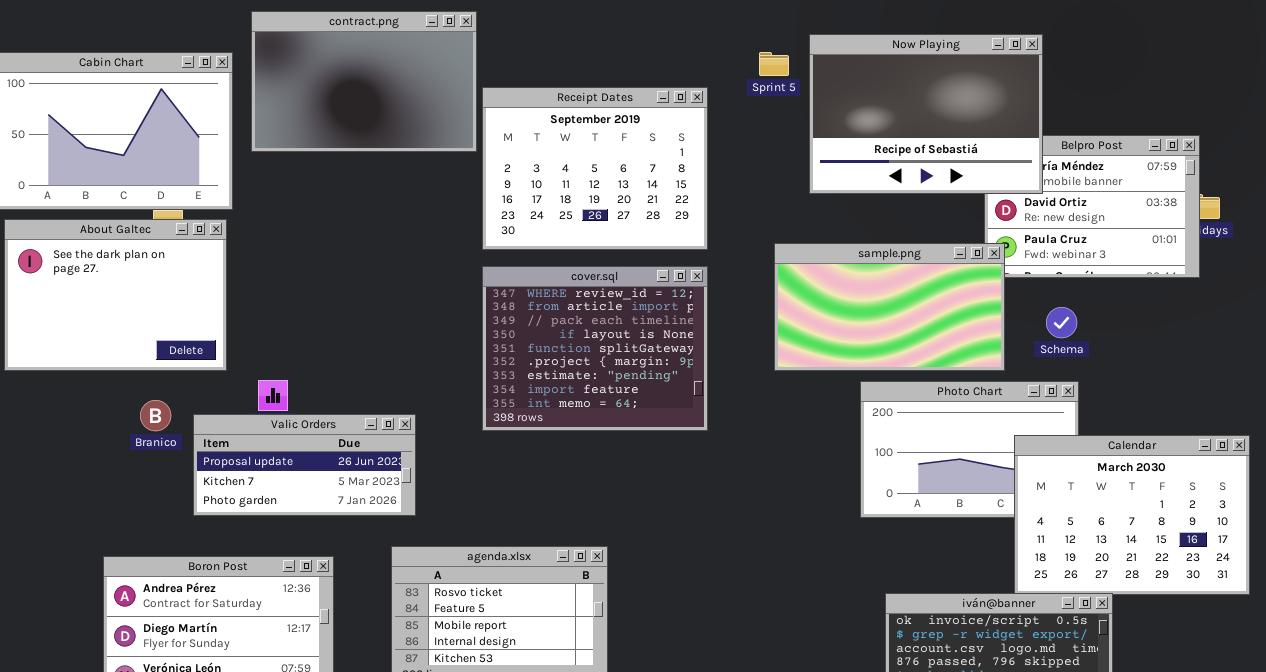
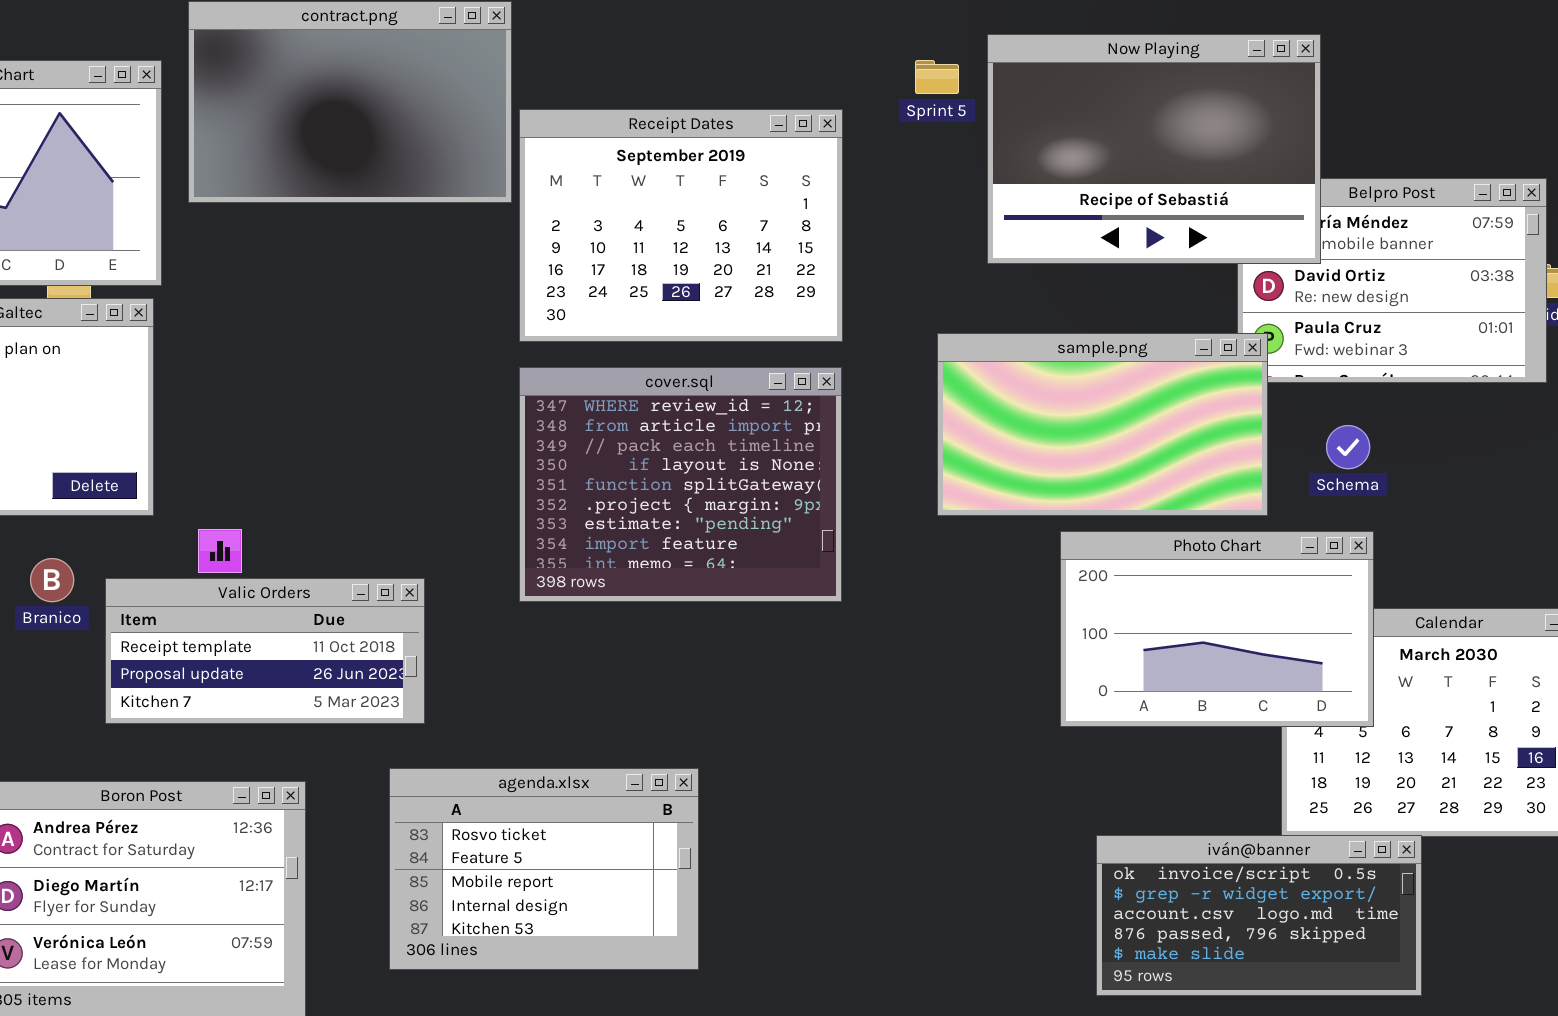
Photo Chart: [860,381,1079,518] -> [1060,531,1374,727], raised
Valic Orders: [193,414,416,516] -> [105,578,425,724], scrolled up 1 row

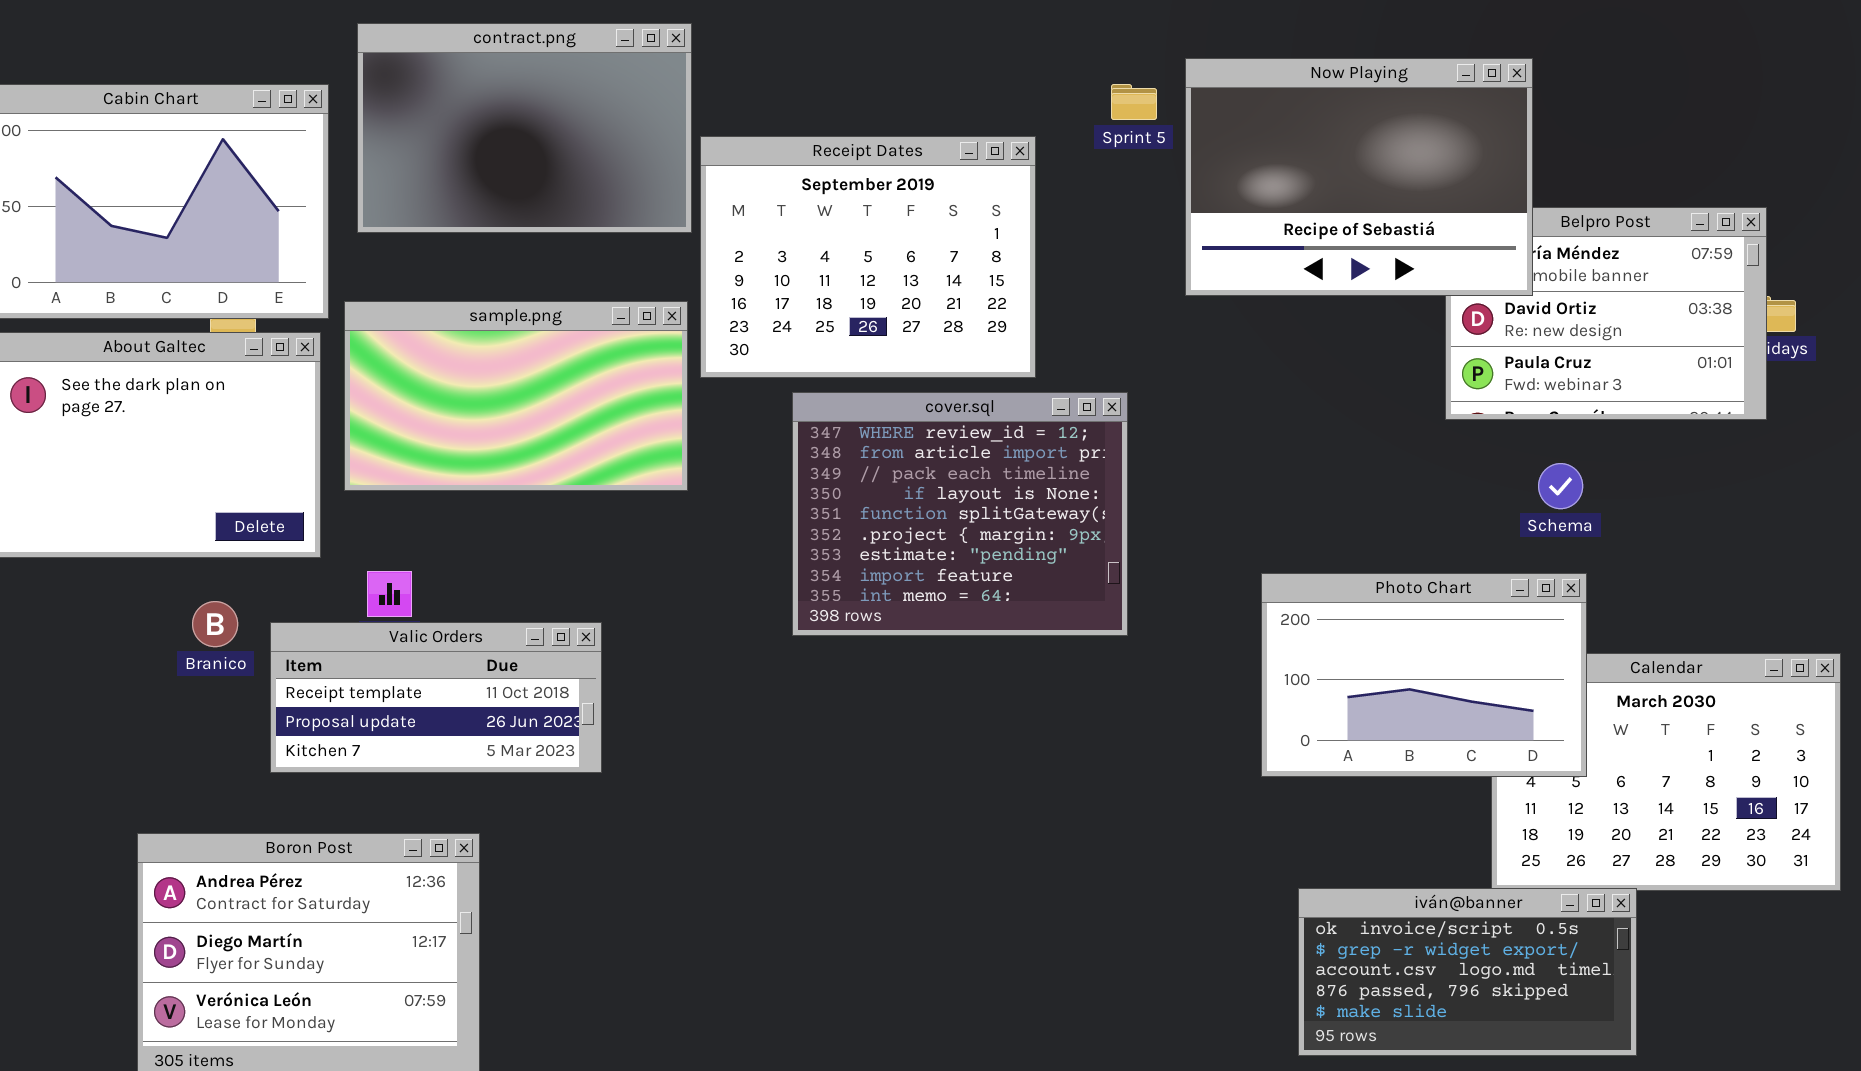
sample.png: [937,333,1268,516] -> [344,301,688,491], moved
cover.sql: [519,367,842,602] -> [792,392,1128,636], moved
agenda.xlsx: [389,768,699,970] -> none, closed

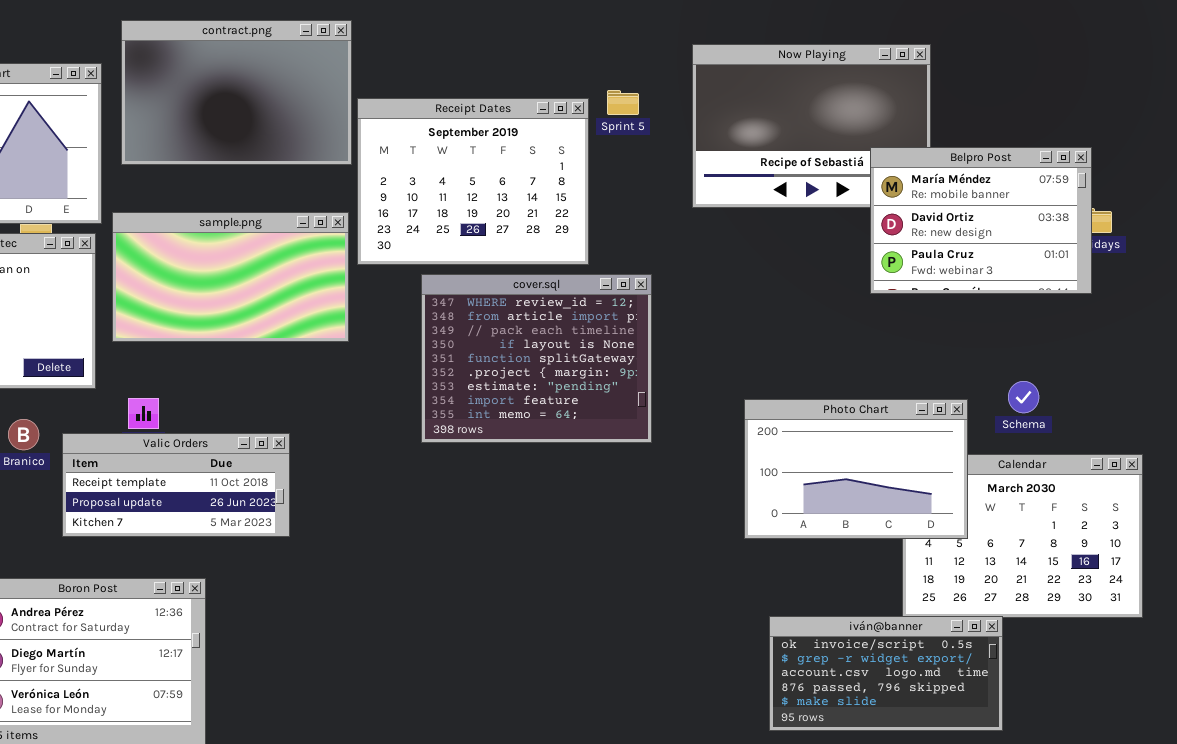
Sprint 5: [1111,84,1157,120] -> [607,90,639,115], moved
Belpro Post: [1445,207,1767,420] -> [870,147,1092,294], raised
Schema: [1538,463,1583,509] -> [1008,381,1039,413], moved

